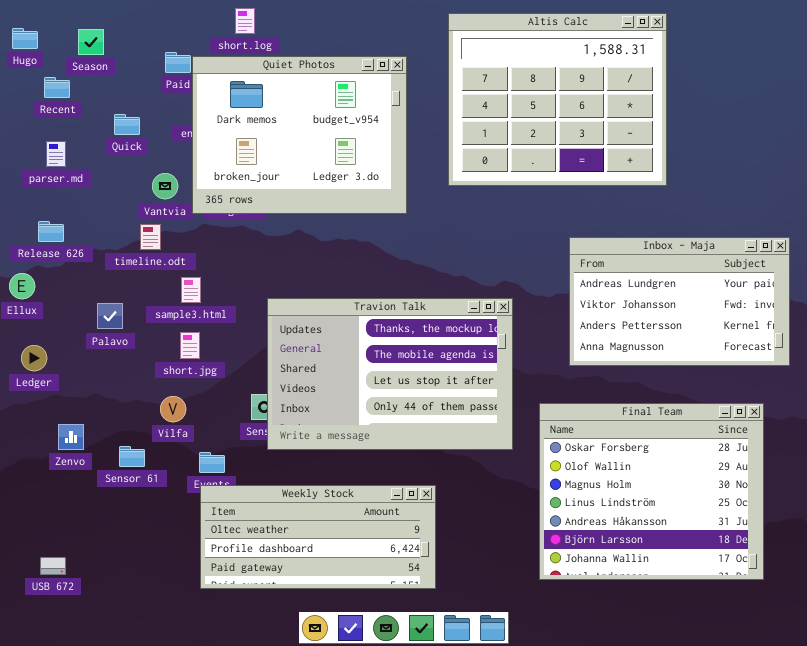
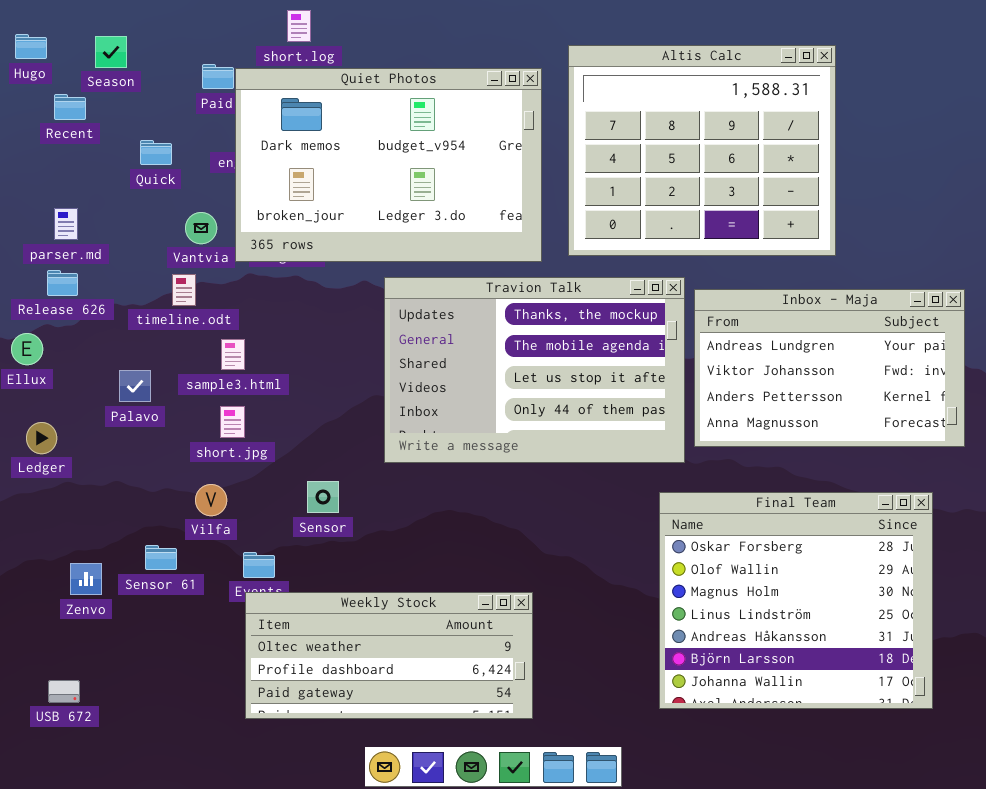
Altis Calc: [448,13,667,186] -> [568,45,836,256], moved
Quiet Photos: [192,56,407,214] -> [235,68,542,262], resized
parser.md: [46,141,66,167] -> [54,208,78,240], moved
Travion Talk: [267,298,513,450] -> [384,277,685,463], moved
Zenvo: [58,424,84,450] -> [70,563,102,595], moved

